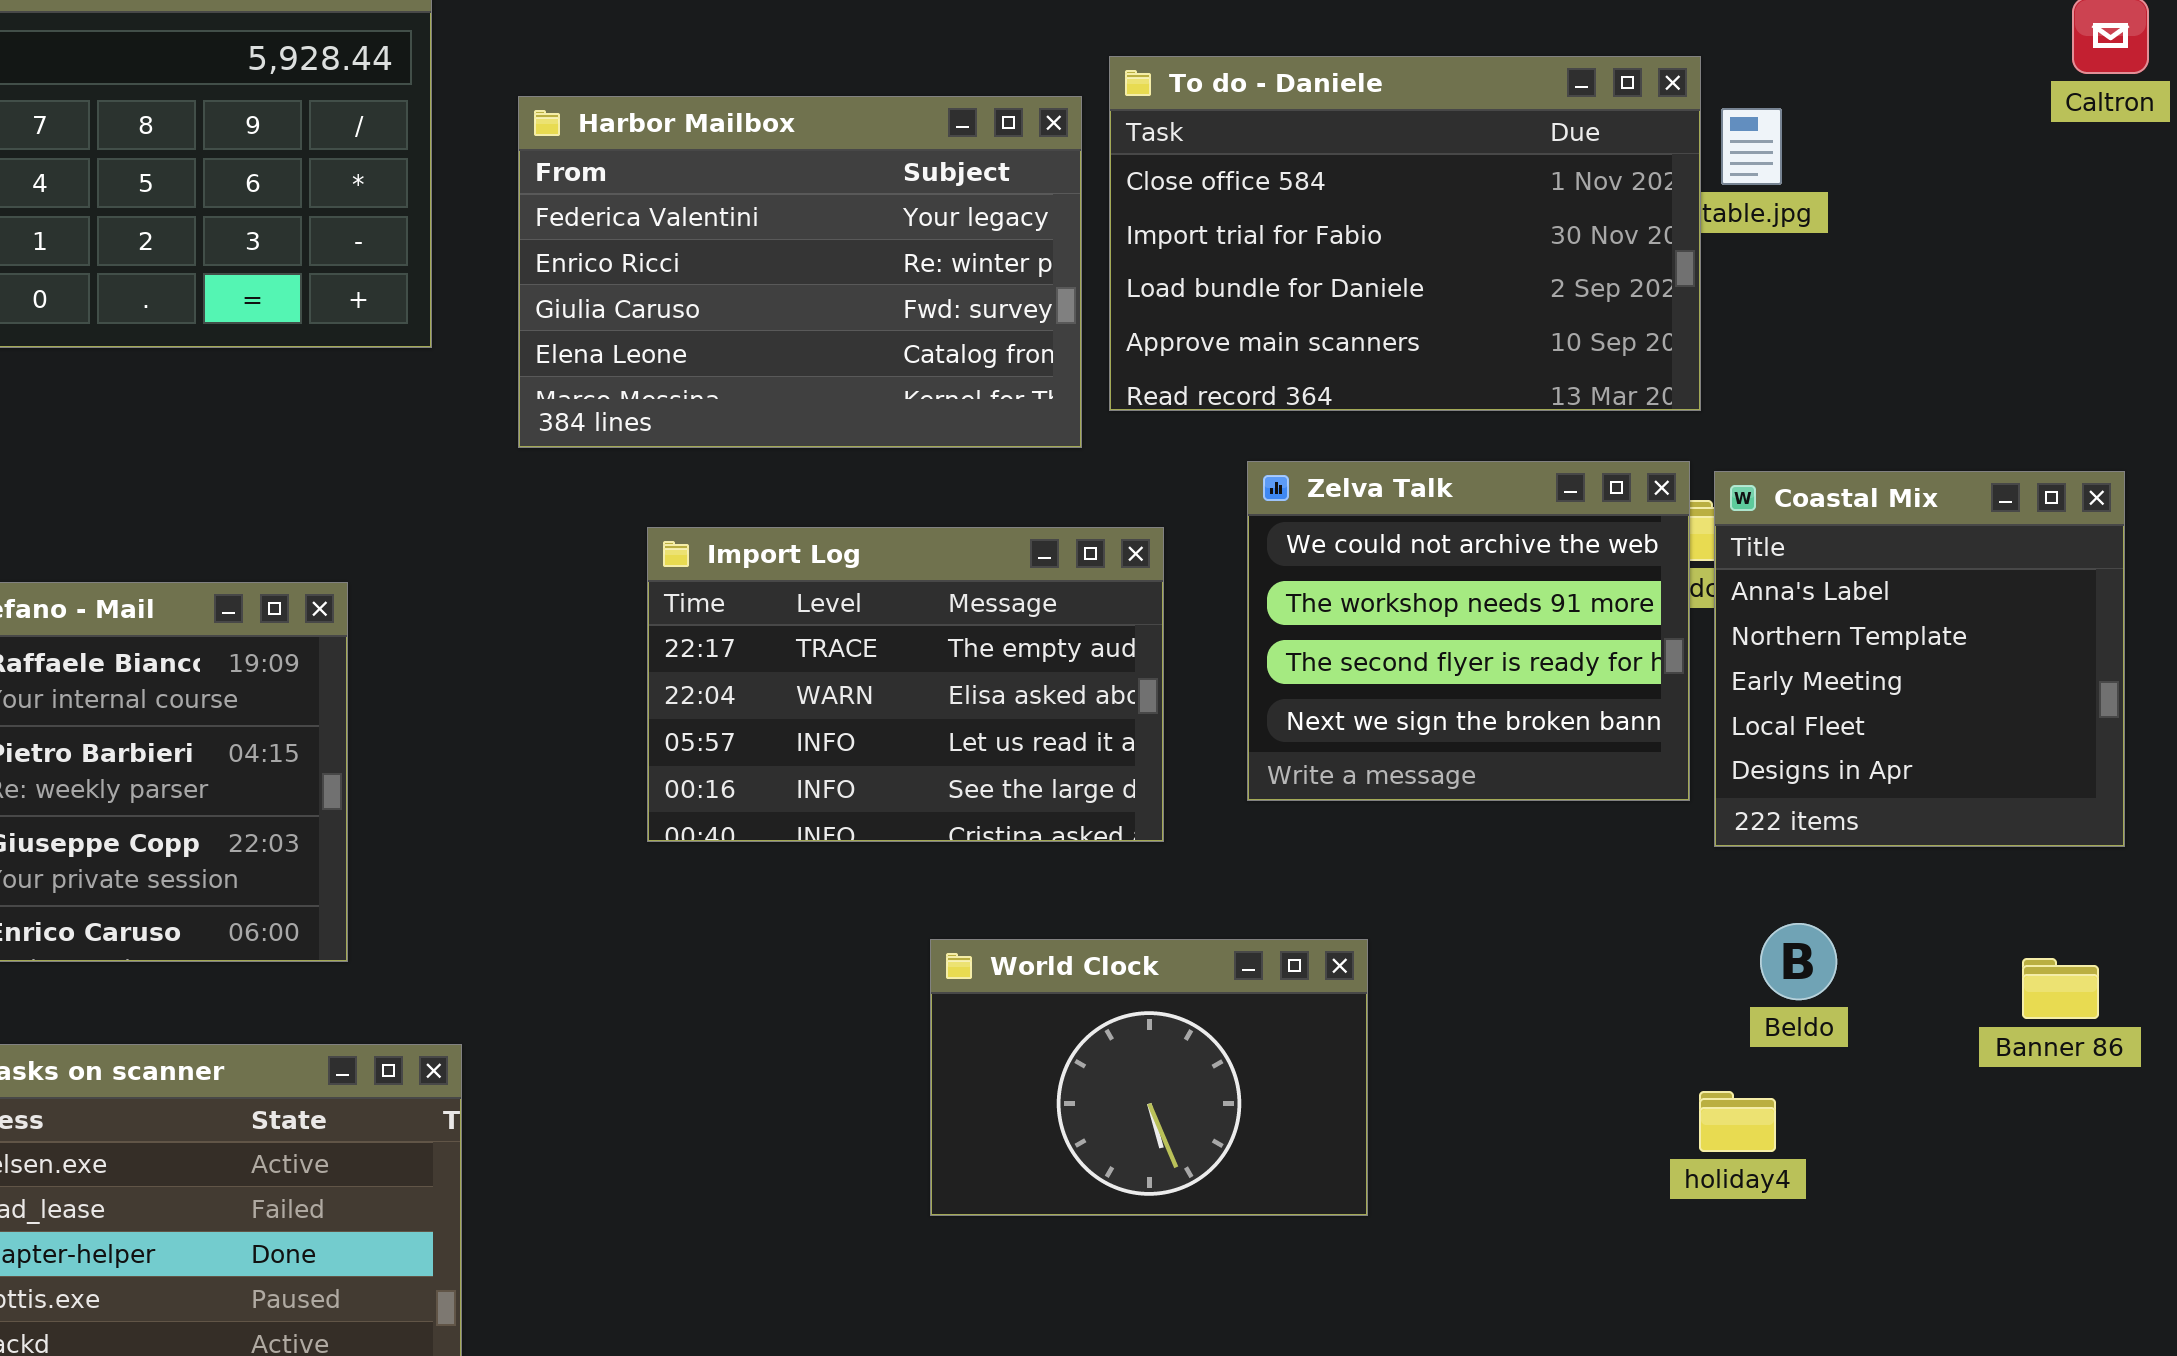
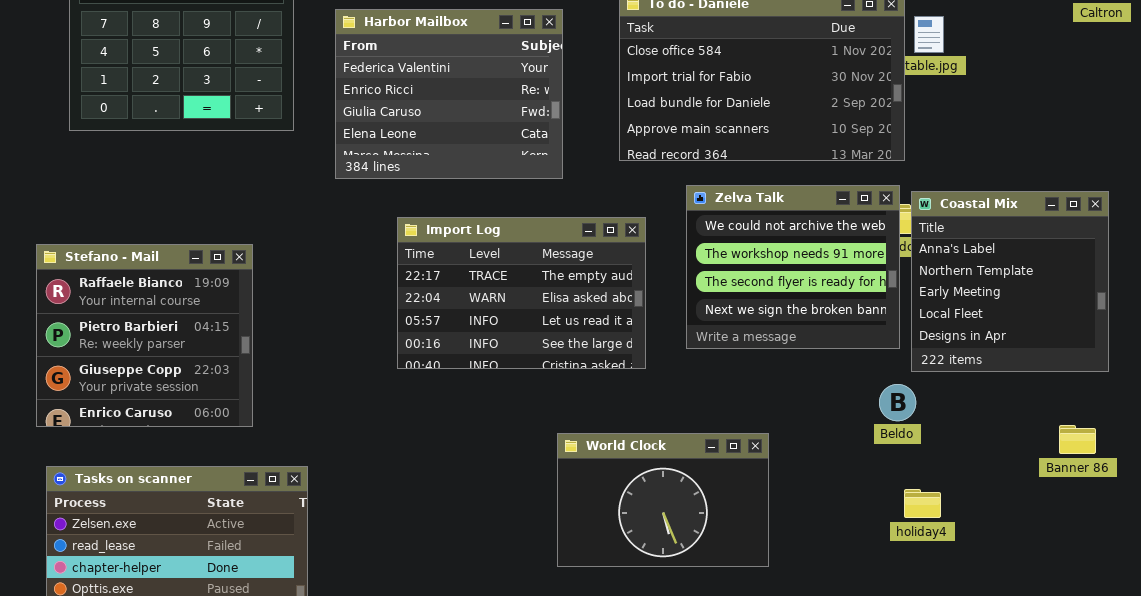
Harbor Mailbox: [518,96,1082,448] -> [335,9,563,179], resized
Beldo: [1760,923,1837,1000] -> [879,384,916,421], moved
World Clock: [930,939,1368,1216] -> [557,433,769,567], moved

